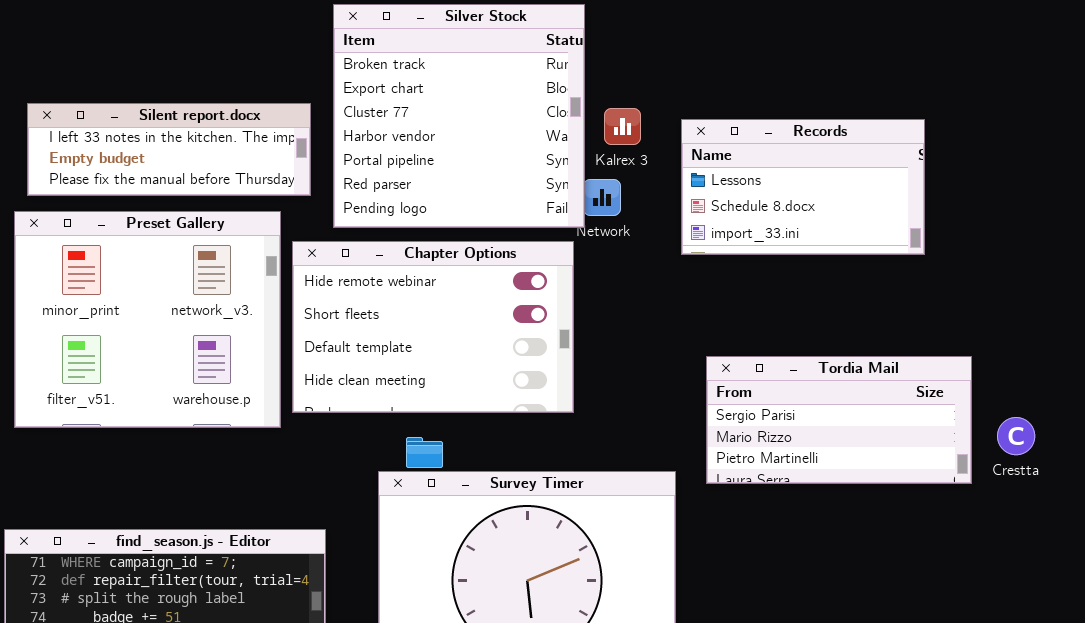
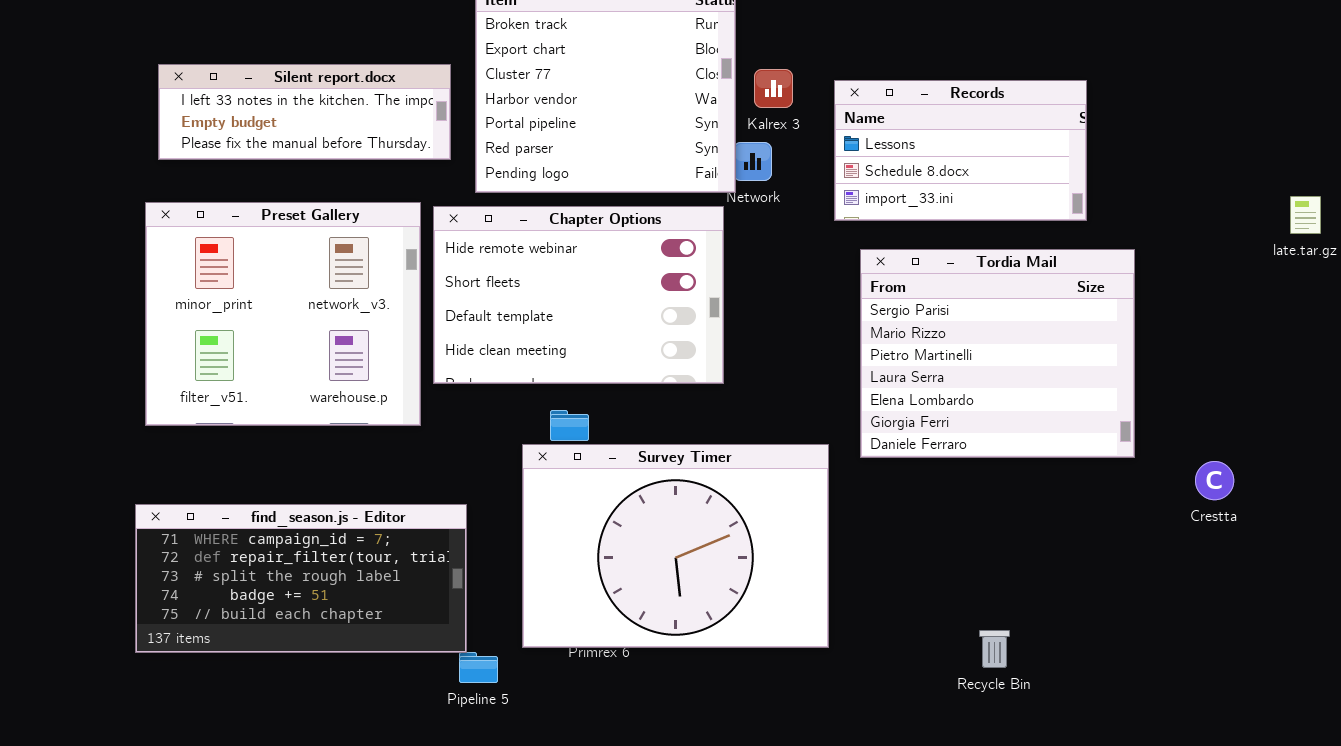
Preset Gallery: [14,211,281,428] -> [145,202,421,426], moved
Tordia Mail: [706,356,972,484] -> [860,249,1135,458], resized
Crestta: [997,417,1035,455] -> [1195,461,1234,500], moved

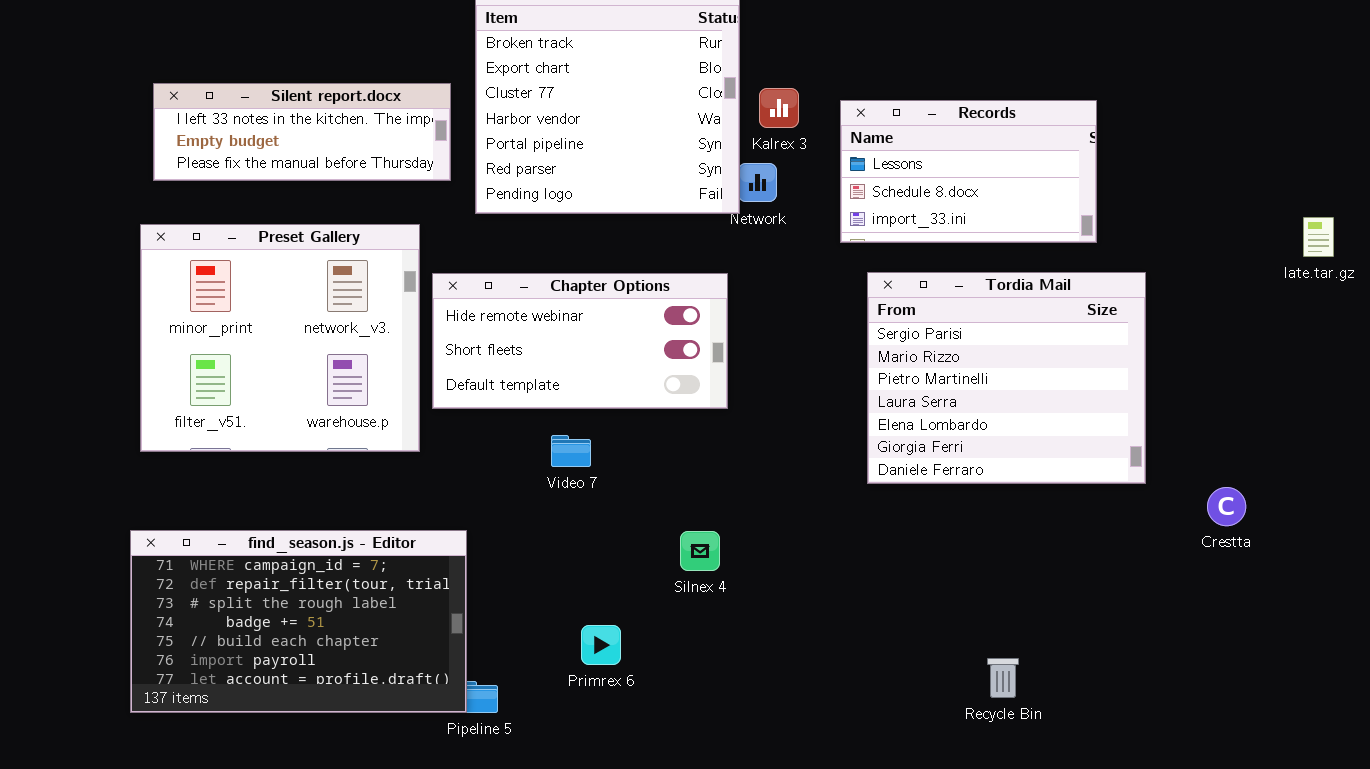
Chapter Options: [433,206,724,384] -> [432,273,728,409], resized
Survey Timer: [522,444,829,648] -> none, closed
find_season.js - Editor: [135,504,467,653] -> [130,530,467,713], resized

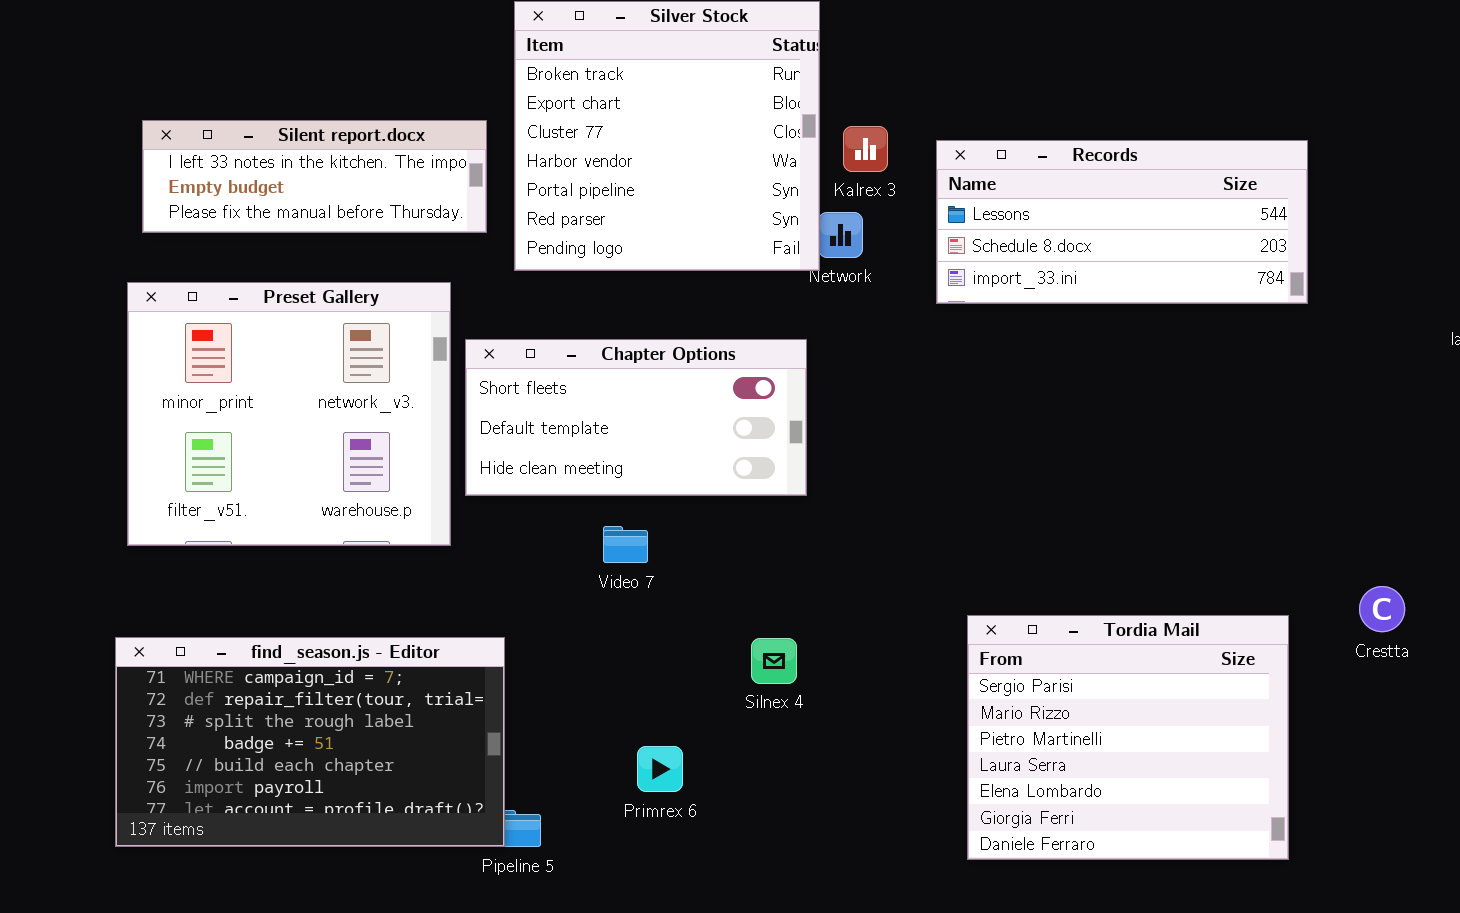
Records: [840,100,1097,243] -> [936,140,1308,304], resized
Tordia Mail: [867,272,1146,484] -> [967,615,1289,860], moved
Chapter Options: [432,273,728,409] -> [465,339,807,496], scrolled down 1 row

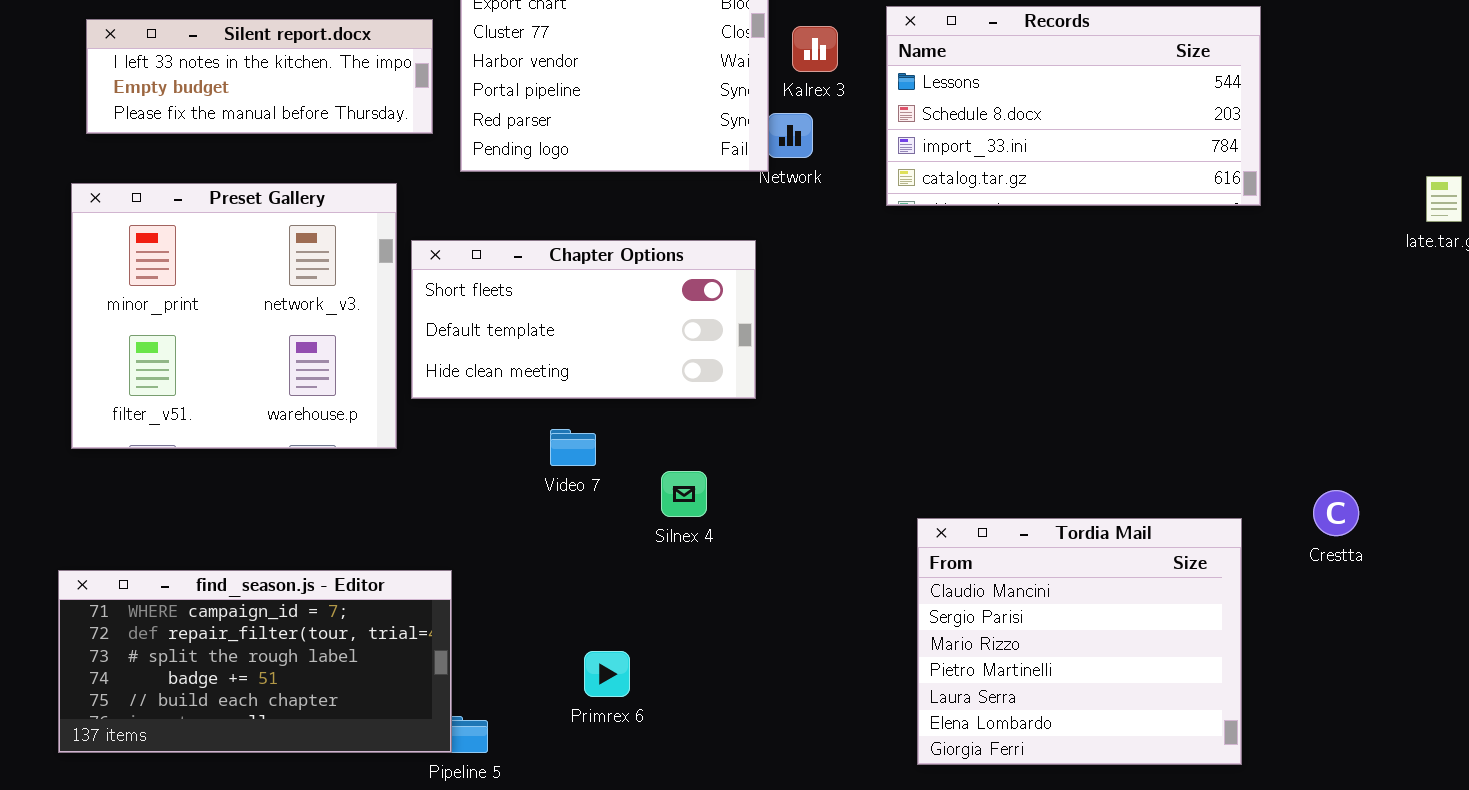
Records: [936,140,1308,304] -> [886,6,1261,206], resized
Tordia Mail: [967,615,1289,860] -> [917,518,1242,765], scrolled up 1 row
find_season.js - Editor: [115,637,505,847] -> [58,570,452,753], resized
Silnex 4: [751,638,797,684] -> [661,471,707,517], moved

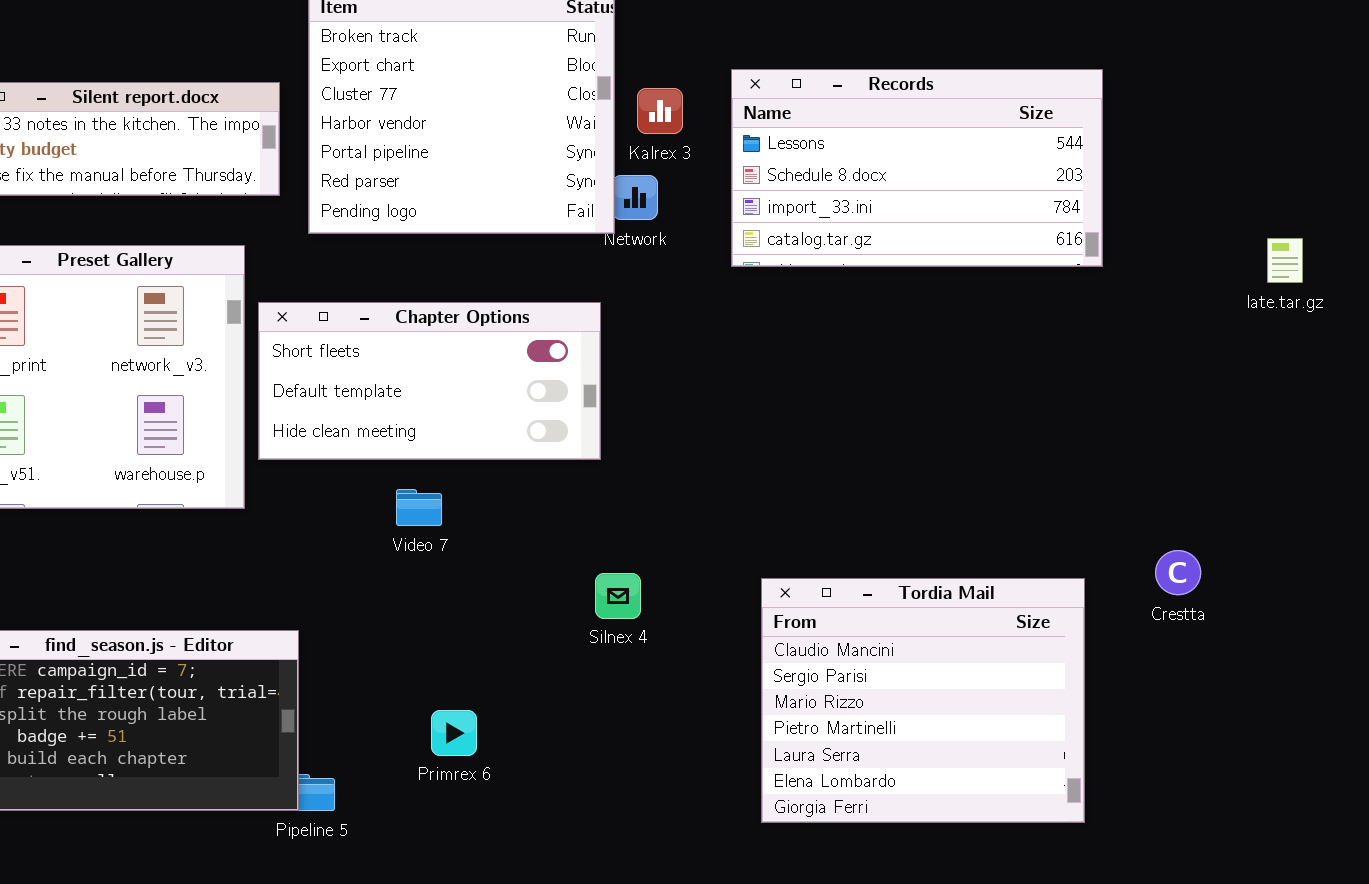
Silnex 4: [661,471,707,517] -> [595,573,641,619], moved

